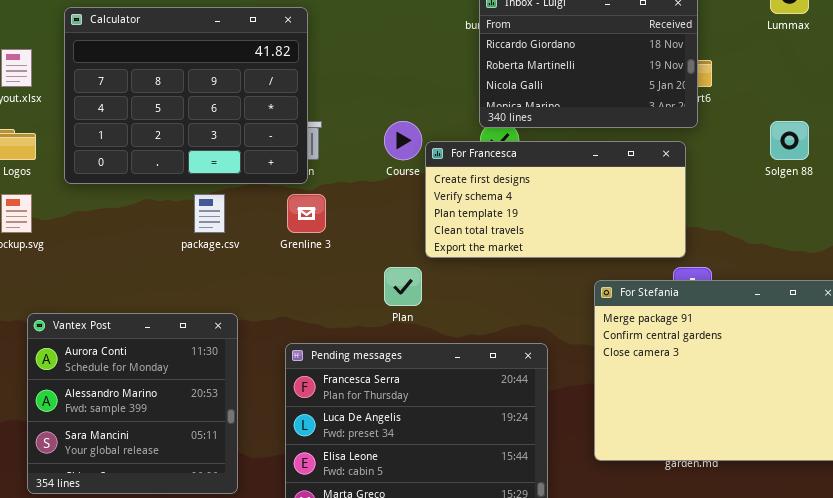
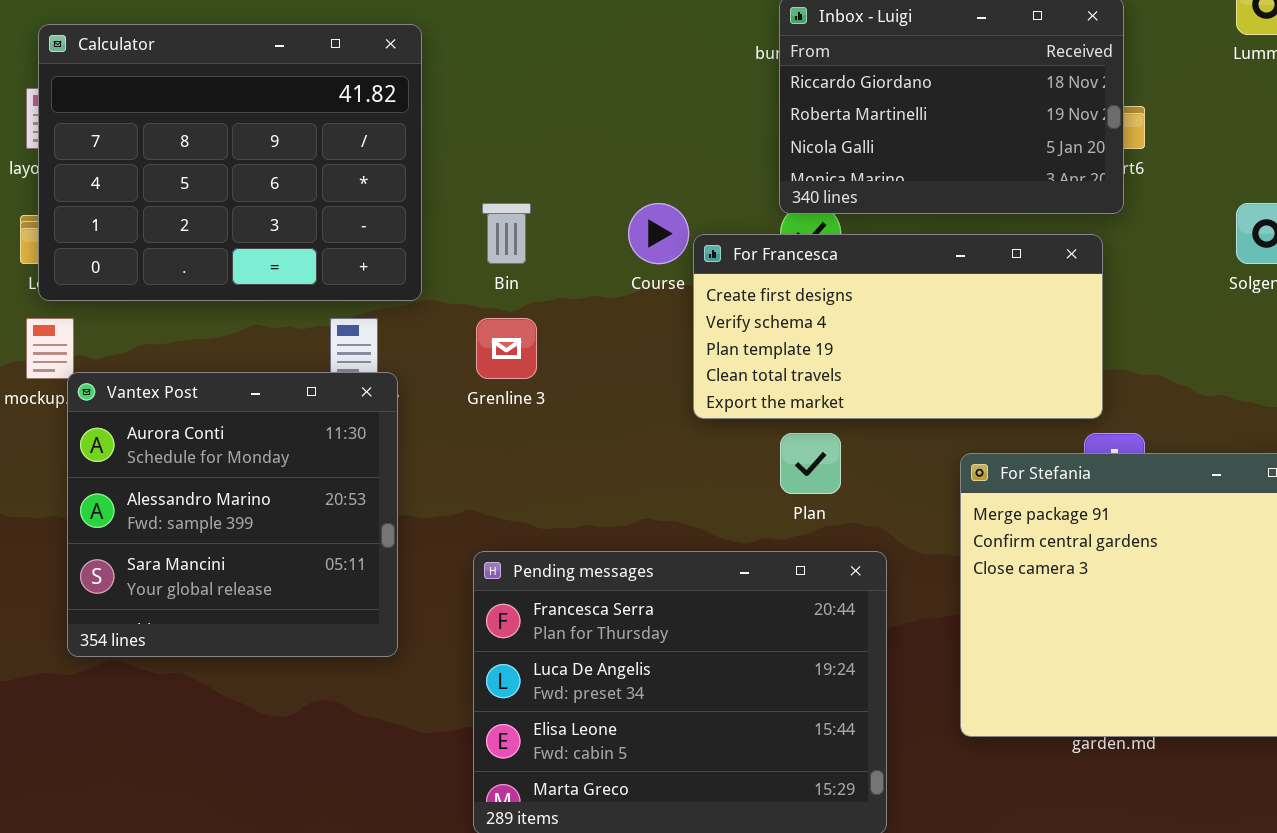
Calculator: [64,7,308,184] -> [38,24,422,301], moved
Plan: [384,267,422,306] -> [780,433,841,494], moved
Vantex Post: [27,313,238,494] -> [67,372,398,657], moved

